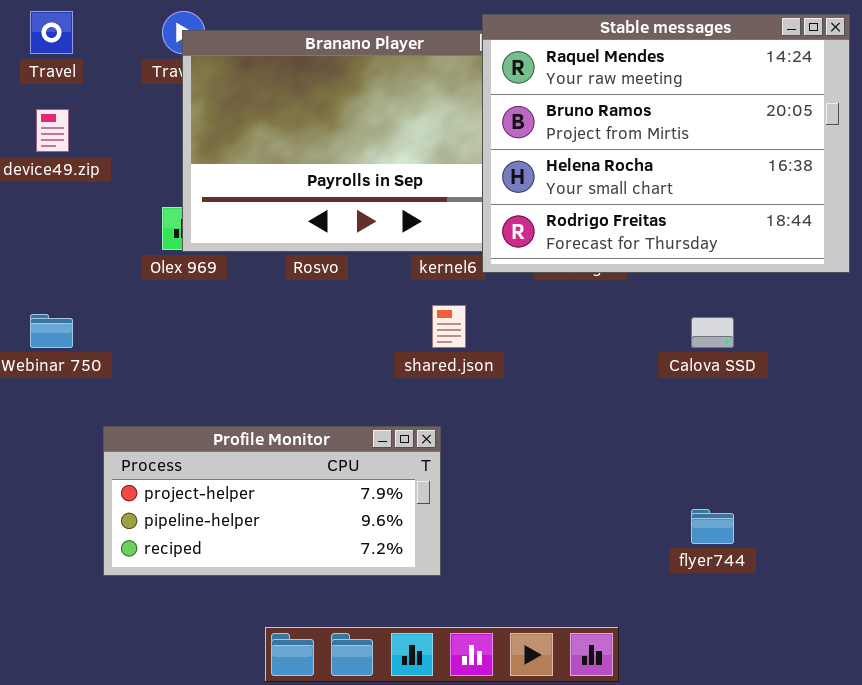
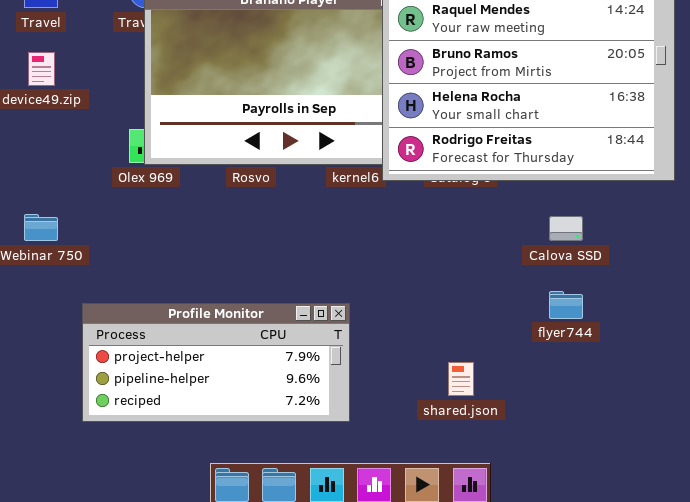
shared.json: [432,305,466,348] -> [448,362,474,396], moved
flyer744: [691,509,734,544] -> [549,291,583,319], moved

